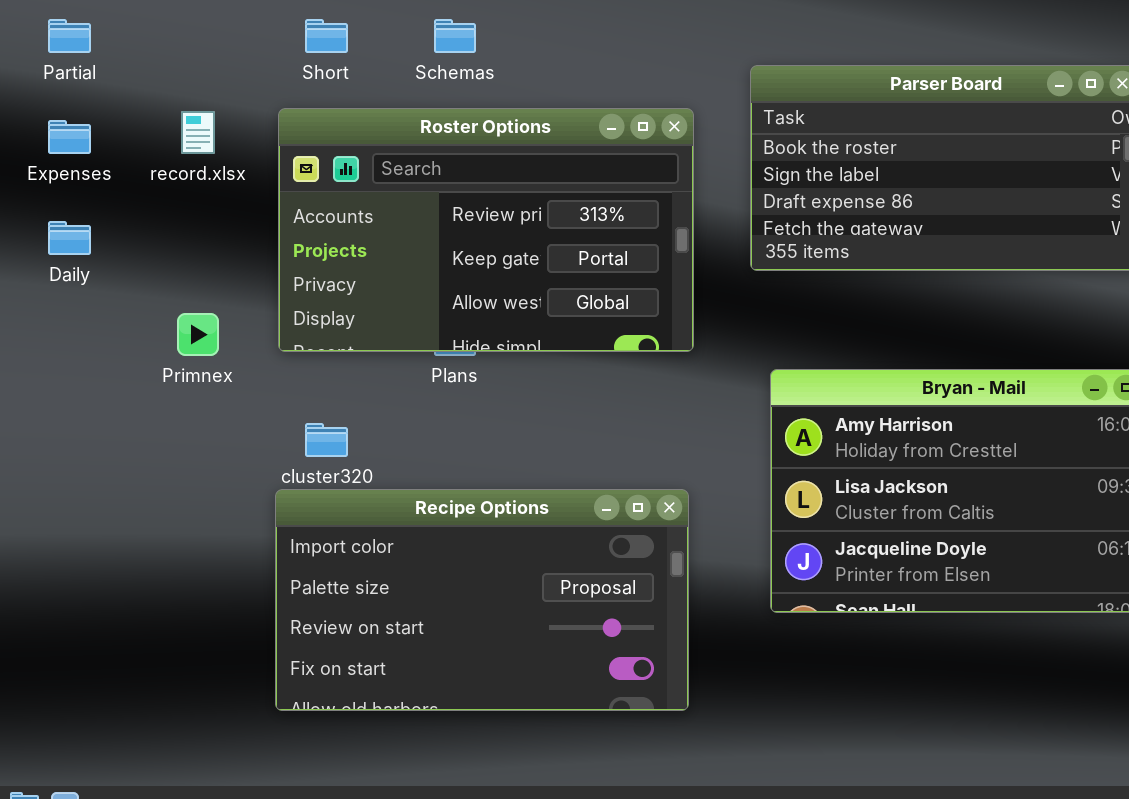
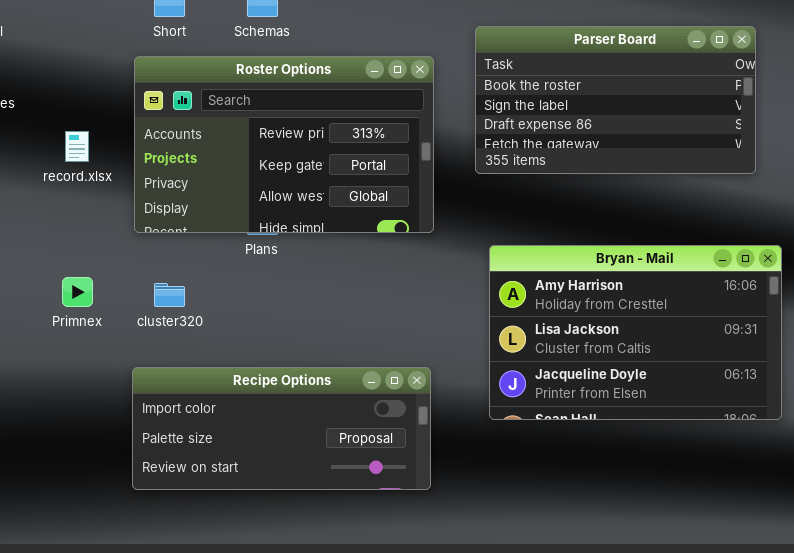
record.xlsx: [181,111,215,154] -> [65,131,89,162], moved
Primnex: [177,313,219,356] -> [62,277,93,307], moved
Recipe Options: [275,489,689,711] -> [132,367,431,490], resized

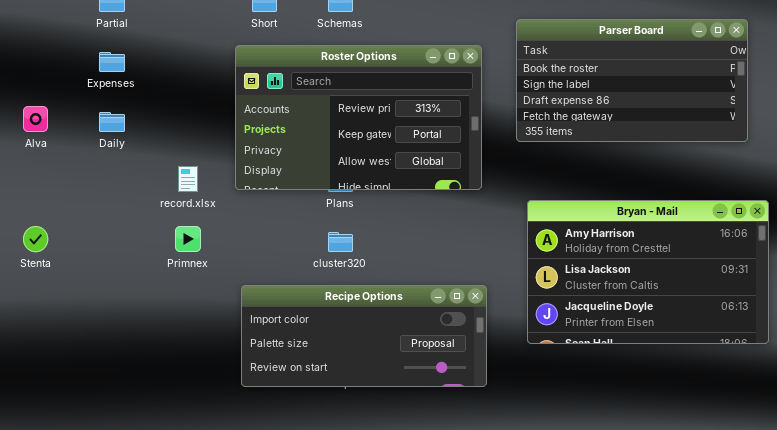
record.xlsx: [65,131,89,162] -> [178,166,198,192], moved
cluster320: [154,283,185,307] -> [328,232,353,252], moved
Recipe Options: [132,367,431,490] -> [241,285,487,387], moved

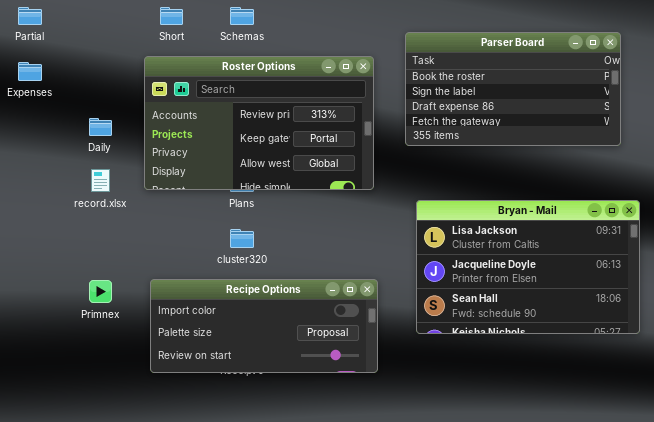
Daily: [99,112,125,132] -> [89,118,112,136], moved
Bryan - Mail: [527,200,769,344] -> [416,200,640,334], scrolled down 1 row
Primnex: [175,226,201,252] -> [89,280,112,303], moved

